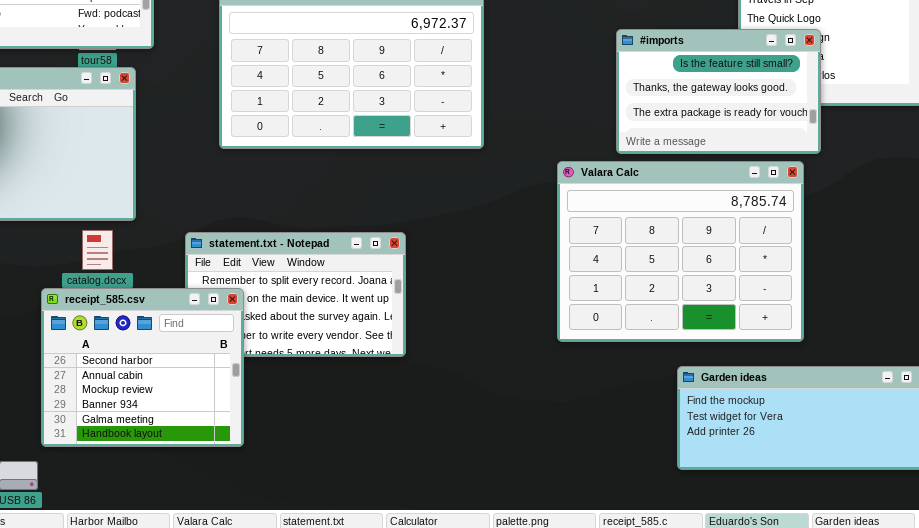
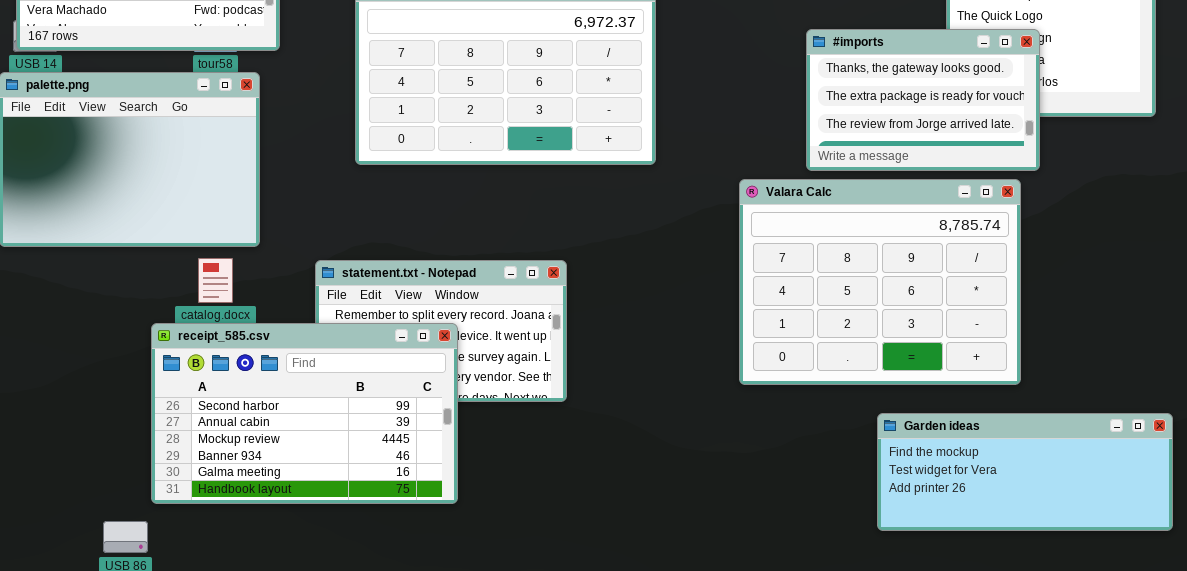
#imports: [616,29,821,154] -> [806,29,1040,171], scrolled down 1 row
receipt_585.csv: [41,288,244,447] -> [151,323,458,504], resized

